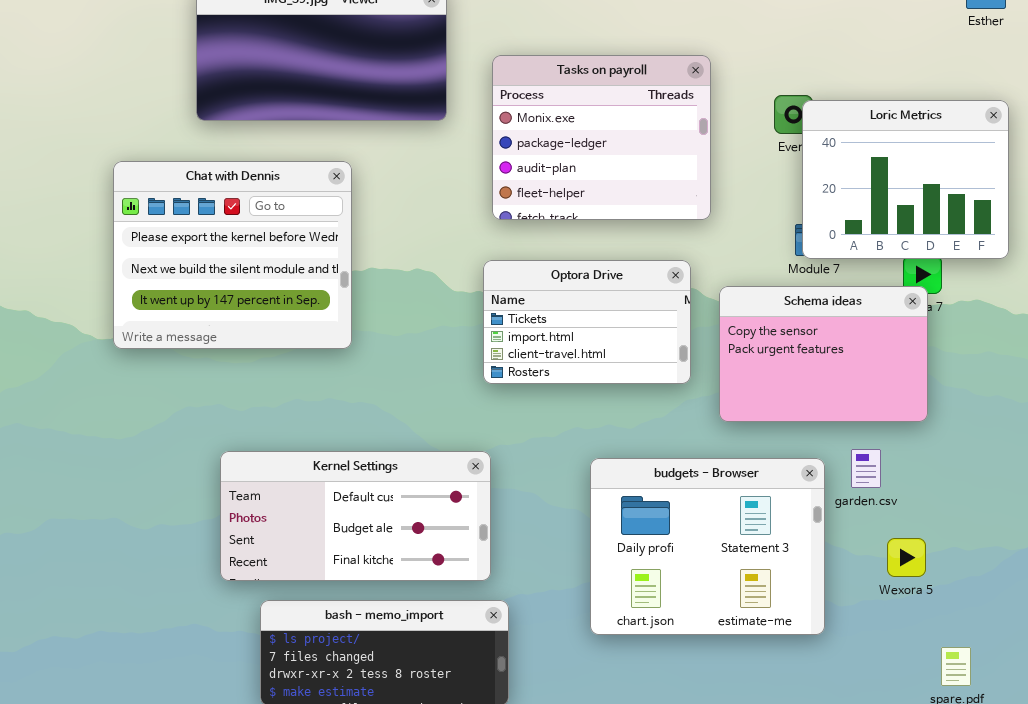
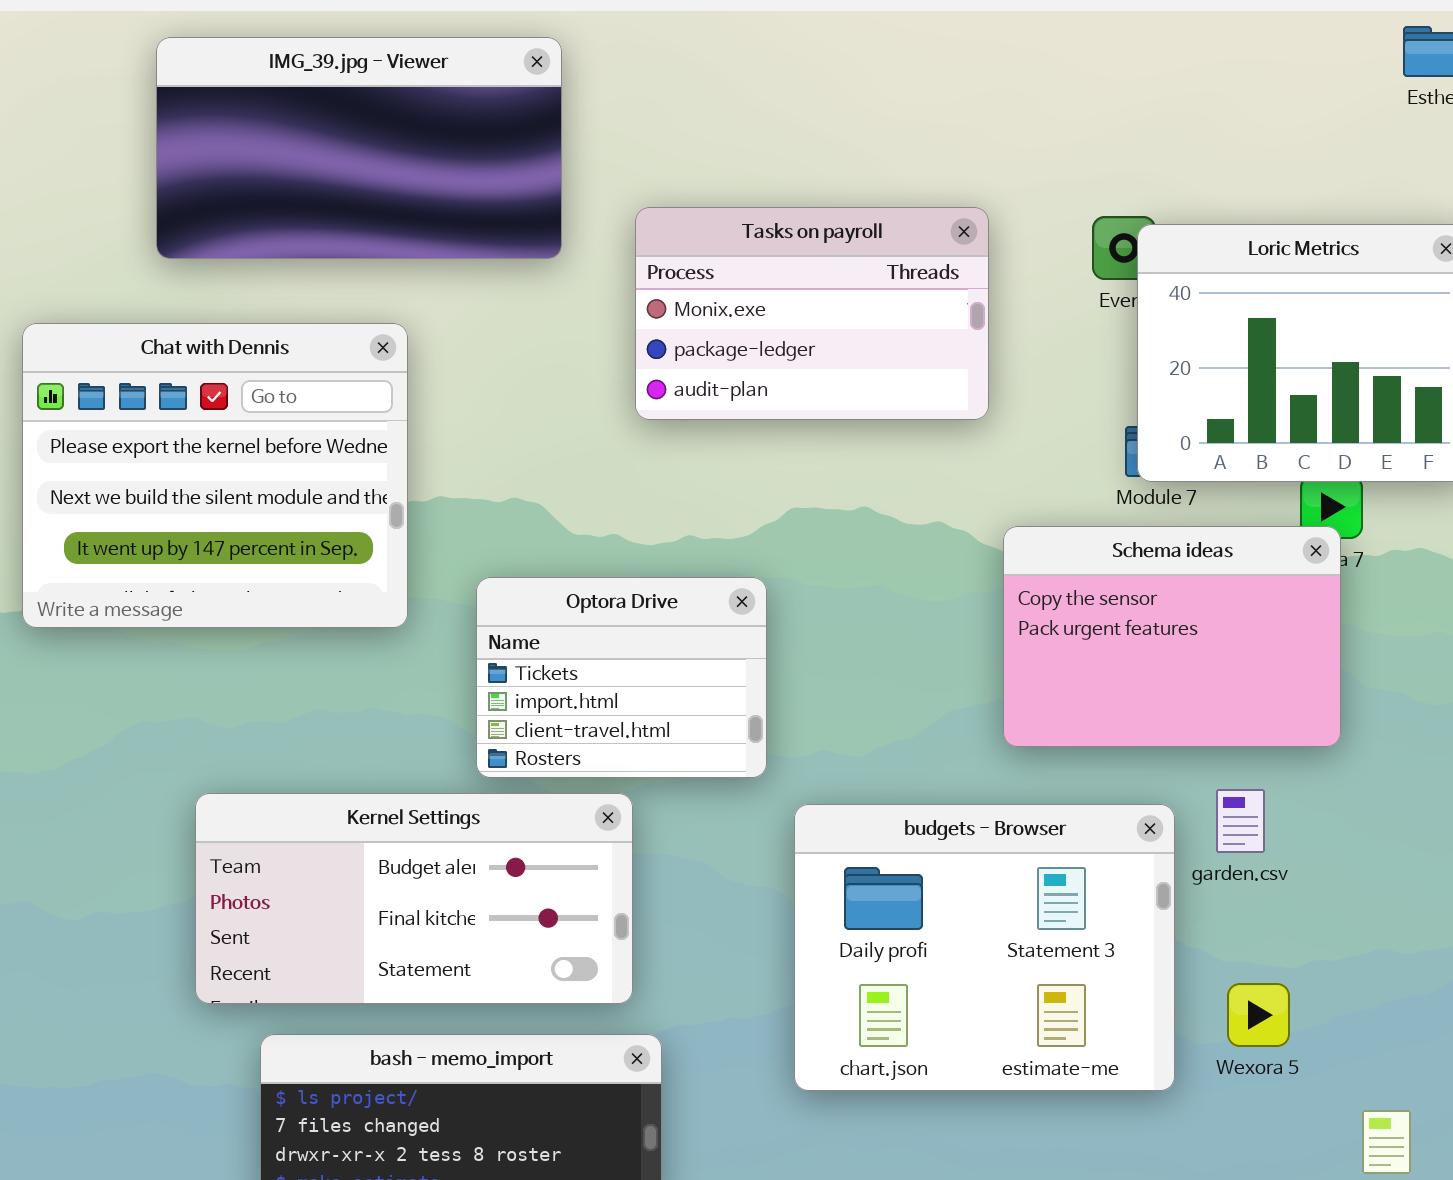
Tasks on payroll: [492,55,711,220] -> [635,207,989,420], resized
Optora Drive: [483,260,691,384] -> [476,577,767,778], moved, resized
Kernel Settings: [220,451,491,581] -> [195,793,633,1004], scrolled down 1 row
Wexora 5: [887,538,926,577] -> [1227,983,1290,1047], moved

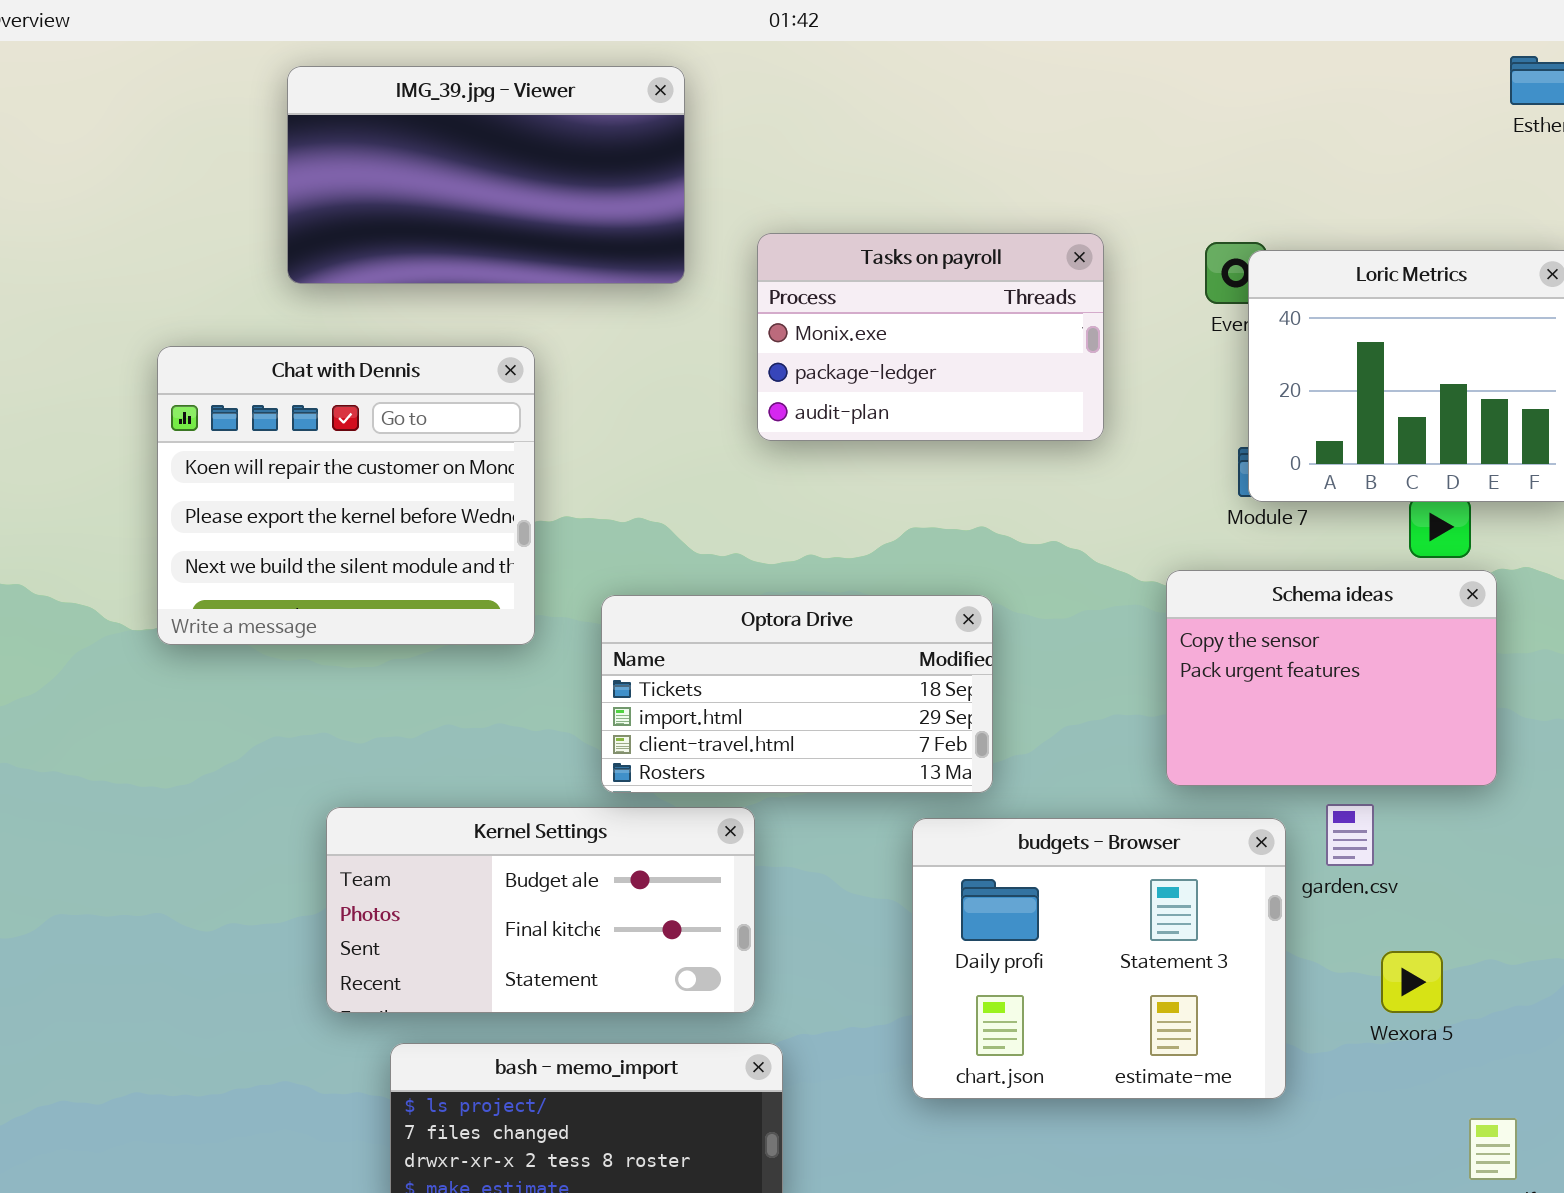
Chat with Dennis: [22,323,408,628] -> [157,346,535,645], scrolled up 1 row
Schema ideas: [1003,526,1341,747] -> [1166,570,1497,786], moved
Optora Drive: [476,577,767,778] -> [601,595,993,793], resized
Wexora 5: [1227,983,1290,1047] -> [1381,951,1443,1013], moved

